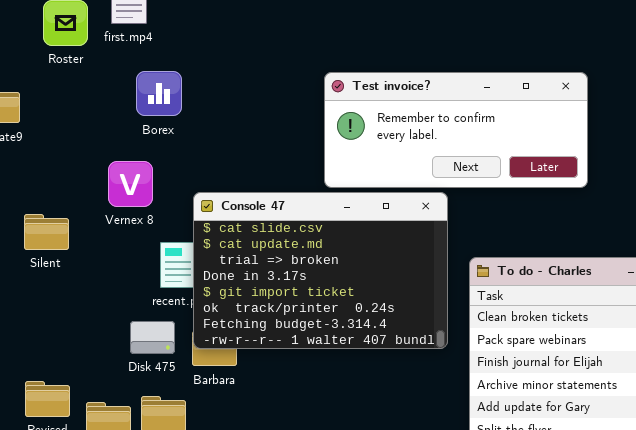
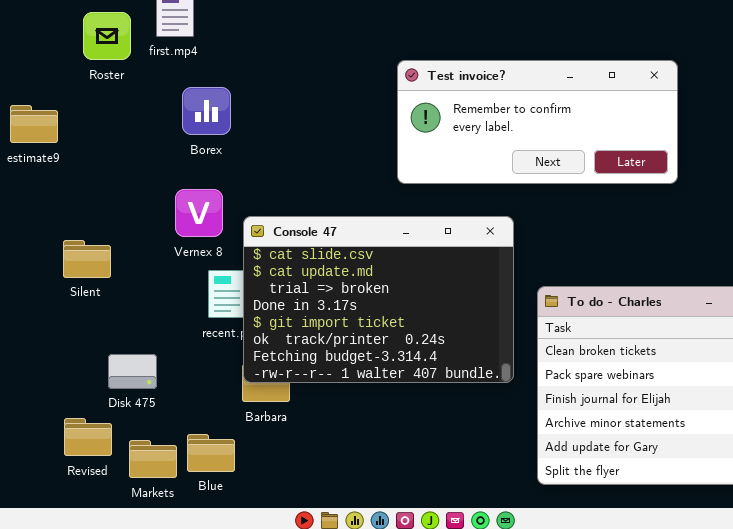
Test invoice?: [324,72,588,188] -> [397,60,678,184], moved
Vernex 8: [108,161,153,207] -> [175,189,223,237], moved
Disk 475: [130,321,175,354] -> [108,354,157,389], moved

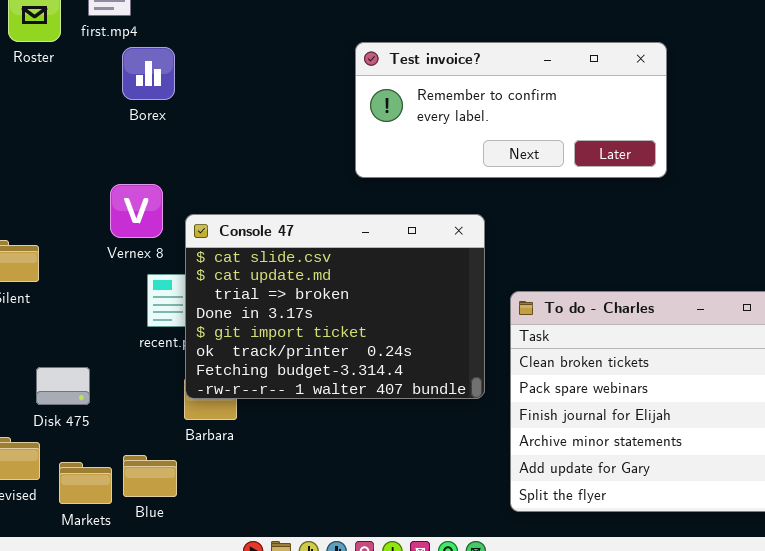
Borex: [182,87,231,135] -> [122,47,175,100], moved

